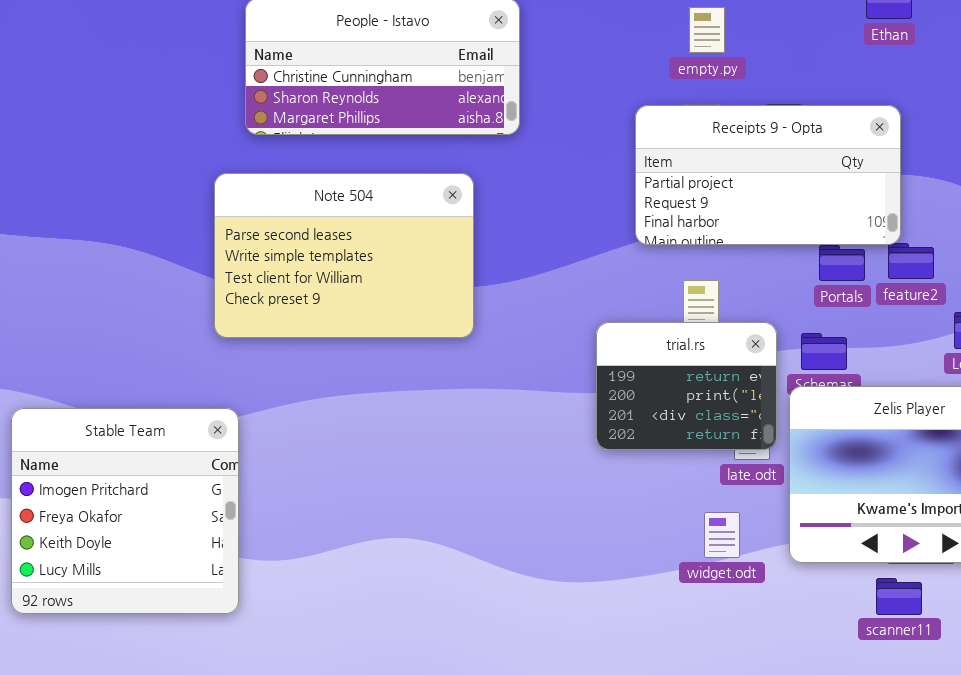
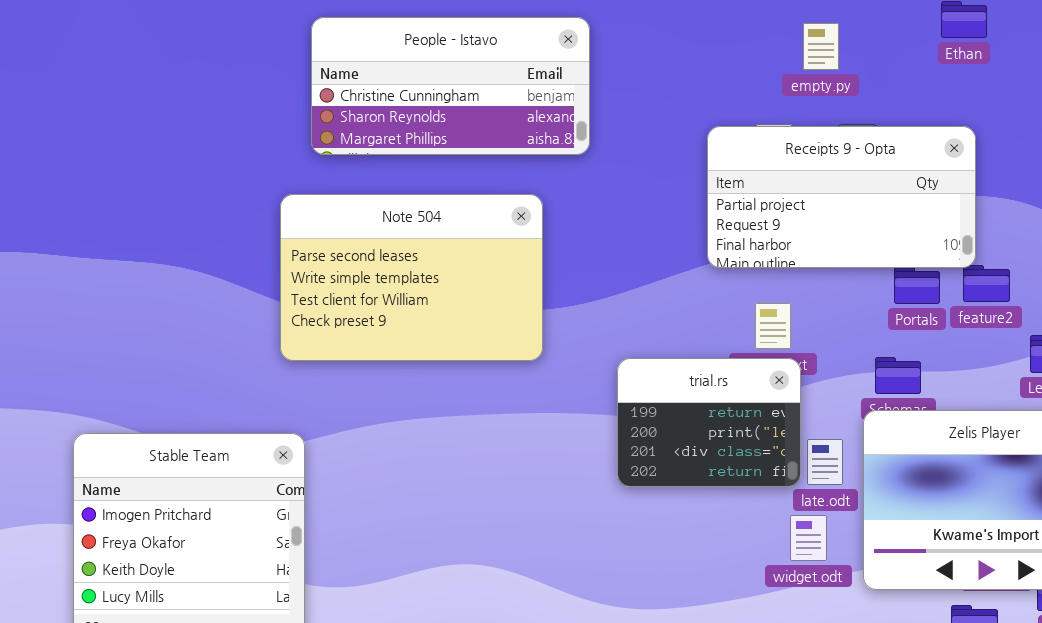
empty.py: [689,7,725,53] -> [803,23,839,70], moved
trial.rs: [596,322,777,450] -> [617,358,801,487], moved
widget.odt: [704,512,740,558] -> [790,515,827,561], moved

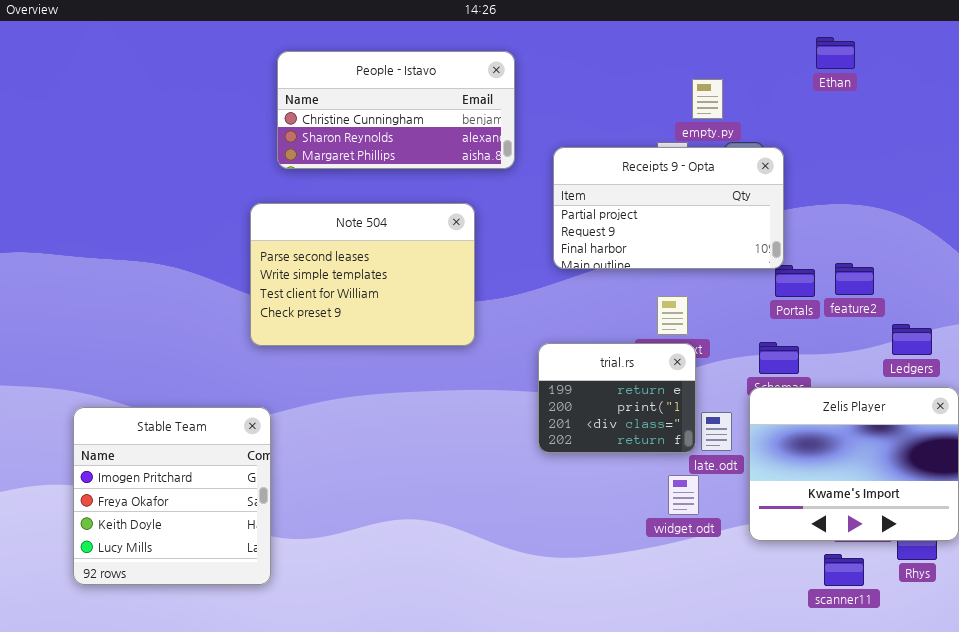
empty.py: [803,23,839,70] -> [692,79,723,119], moved
Receipts 9 - Opta: [707,126,976,268] -> [553,147,784,269], moved
widget.odt: [790,515,827,561] -> [668,475,699,515], moved

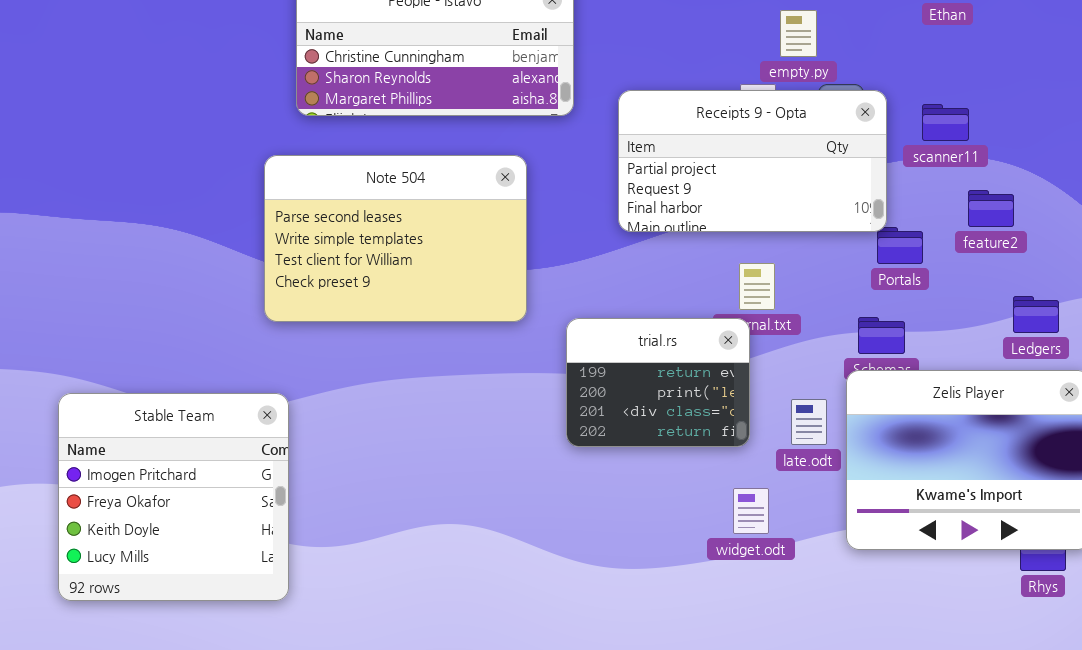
feature2: [835,263,874,295] -> [968,190,1014,227], moved
trial.rs: [538,343,696,453] -> [566,318,750,447], moved
widget.odt: [668,475,699,515] -> [733,488,769,534], moved
scanner11: [824,554,864,586] -> [922,104,969,141], moved

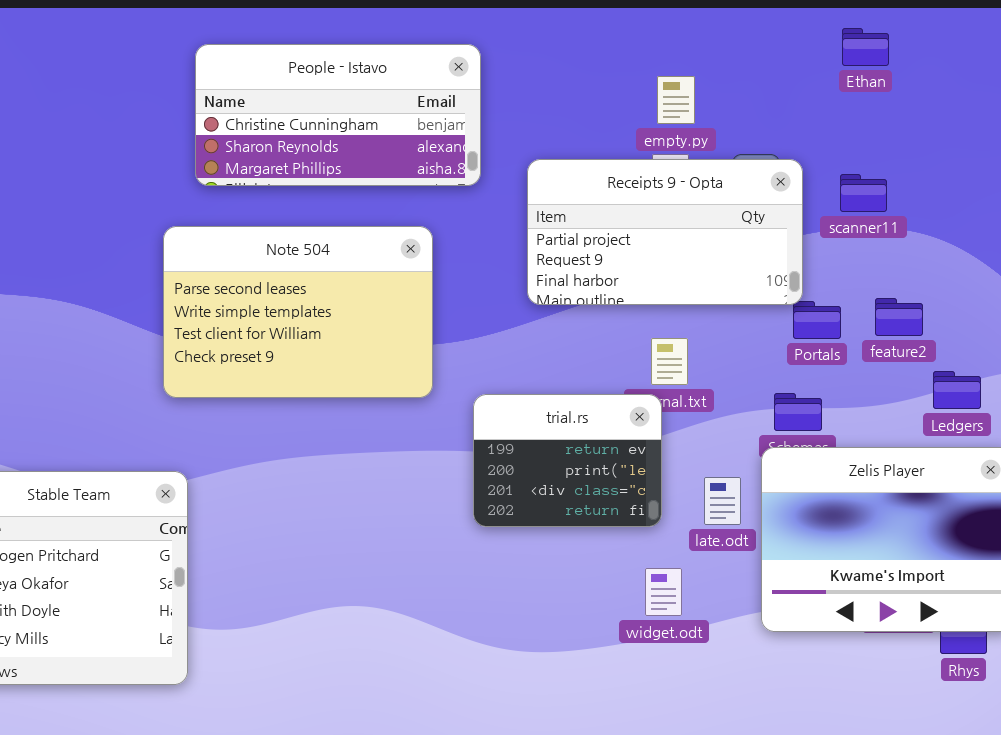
empty.py: [780,10,817,57] -> [657,76,695,124], moved
feature2: [968,190,1014,227] -> [875,298,923,336], moved

